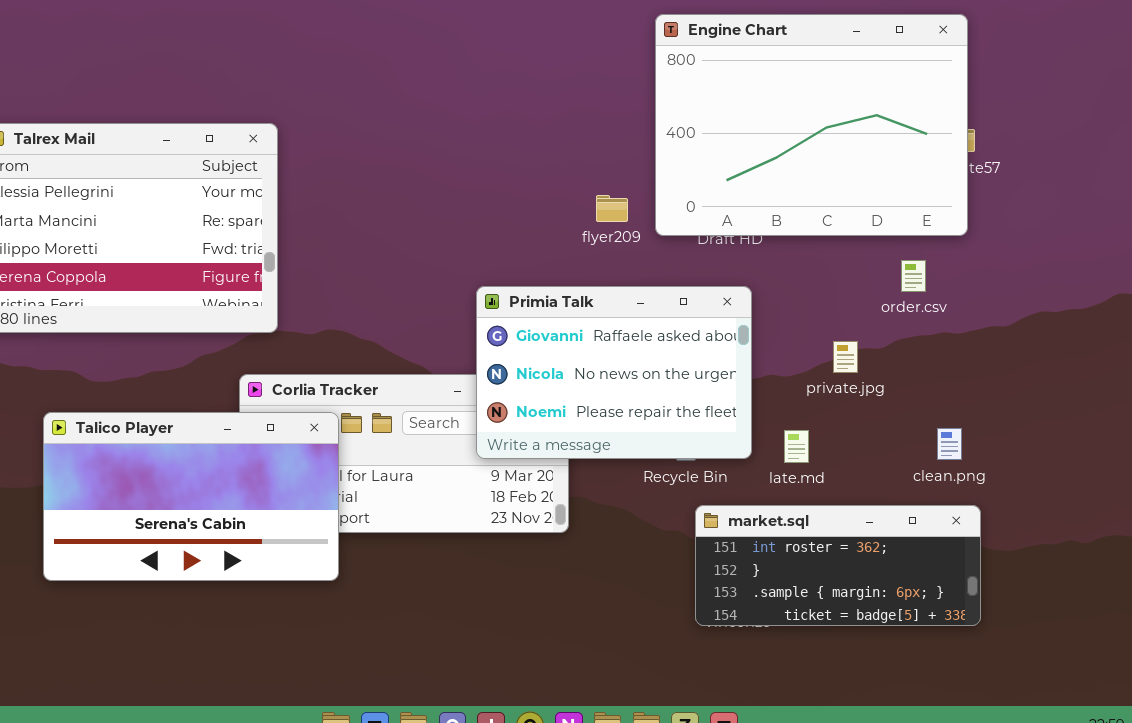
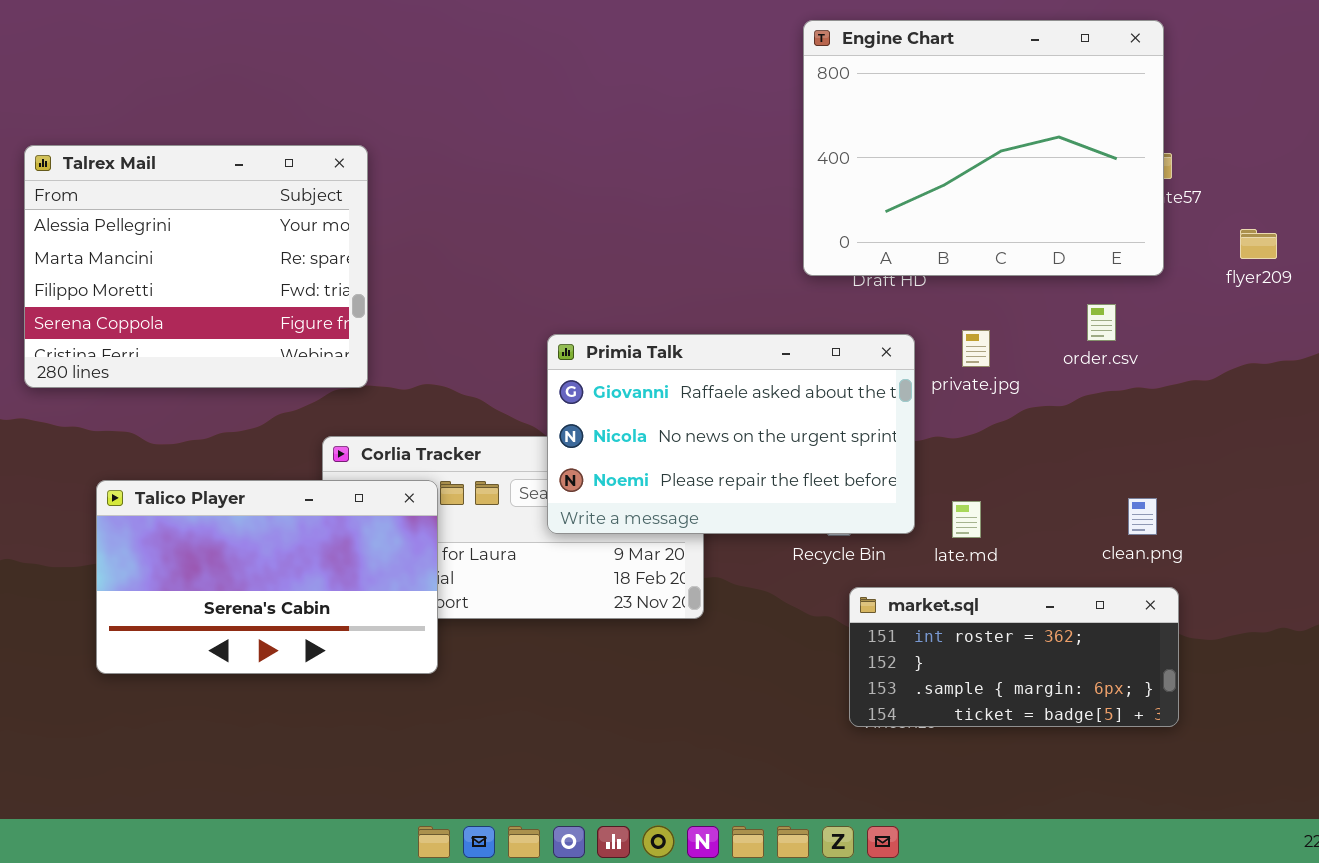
flyer209: [596,195,628,222] -> [1240,229,1277,259], moved
Primia Talk: [476,286,752,459] -> [547,334,915,534], resized
private.jpg: [833,341,858,373] -> [962,330,990,367], moved

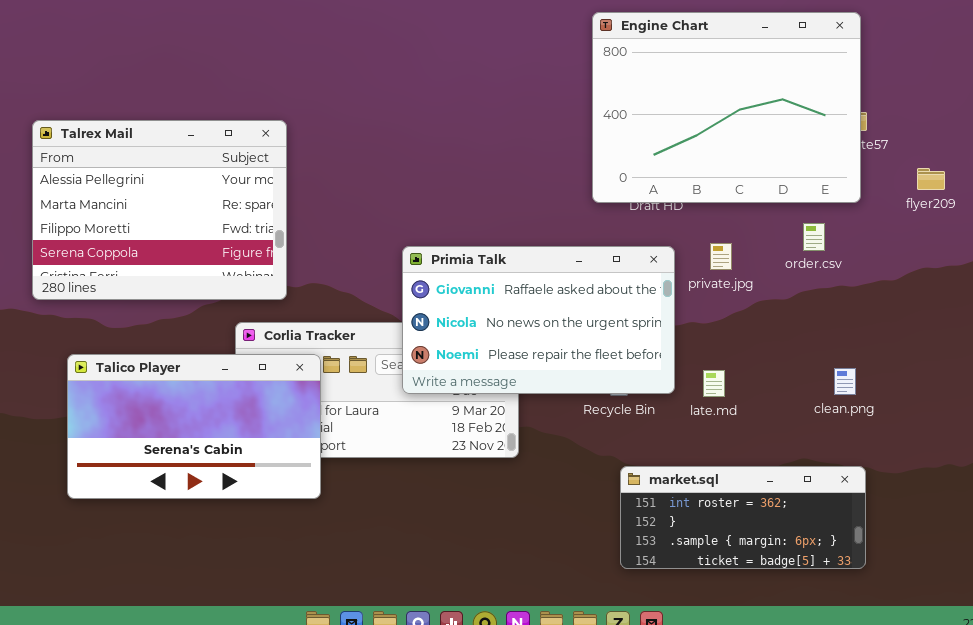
Talrex Mail: [24,145,368,388] -> [32,120,287,300], moved
market.sql: [849,587,1179,727] -> [620,466,866,569], moved

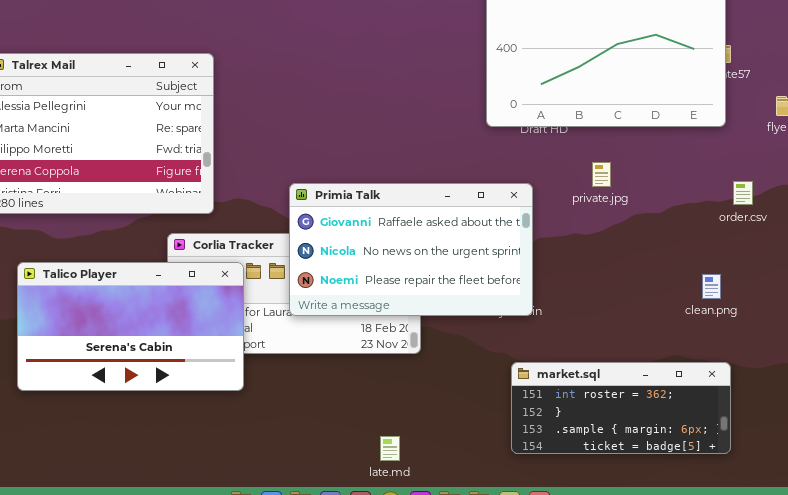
order.csv: [803,223,825,251] -> [733,181,753,205], moved
Primia Talk: [402,246,675,394] -> [289,183,533,316], moved
late.md: [703,370,725,397] -> [380,436,400,461], moved

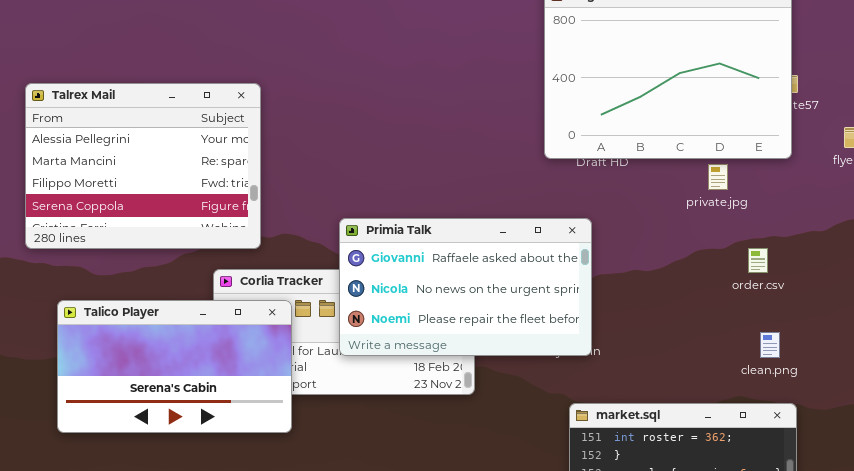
private.jpg: [592,162,611,187] -> [708,164,728,190], moved
order.csv: [733,181,753,205] -> [748,248,768,273], moved
clean.png: [702,274,721,299] -> [760,332,780,358], moved

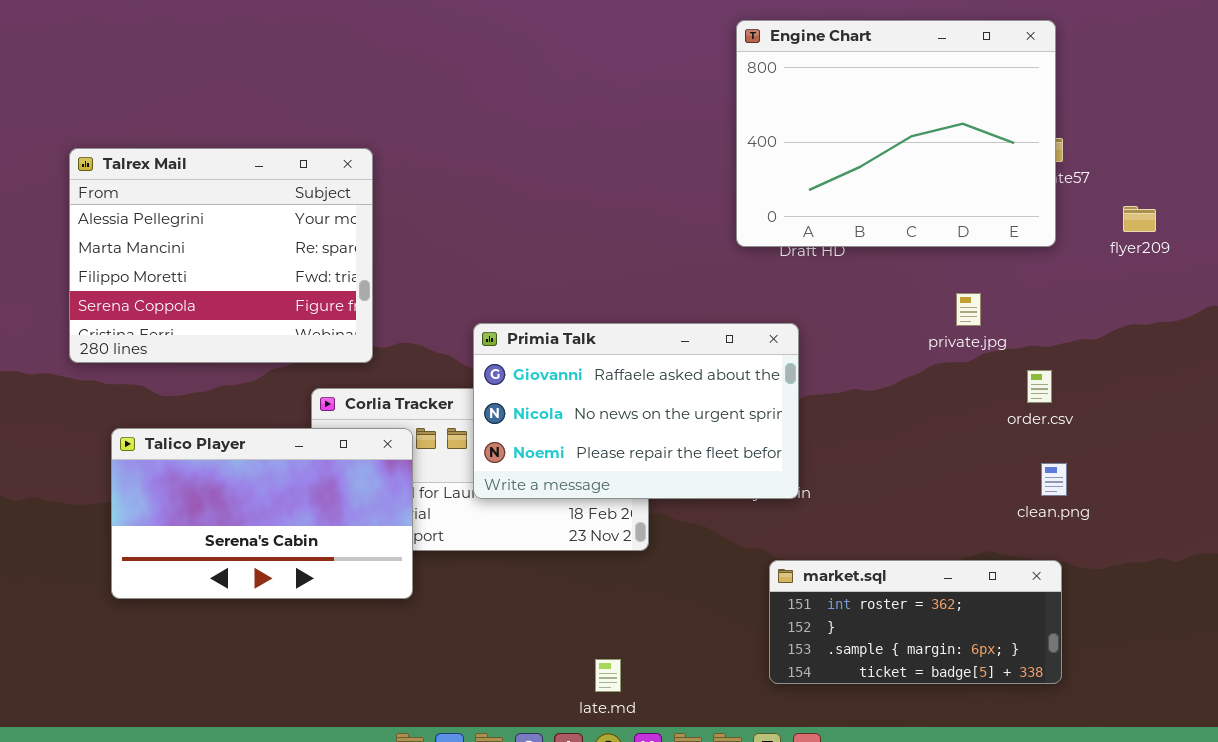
private.jpg: [708,164,728,190] -> [956,293,981,326], moved
order.csv: [748,248,768,273] -> [1027,370,1052,403], moved
clean.png: [760,332,780,358] -> [1041,463,1067,496], moved

